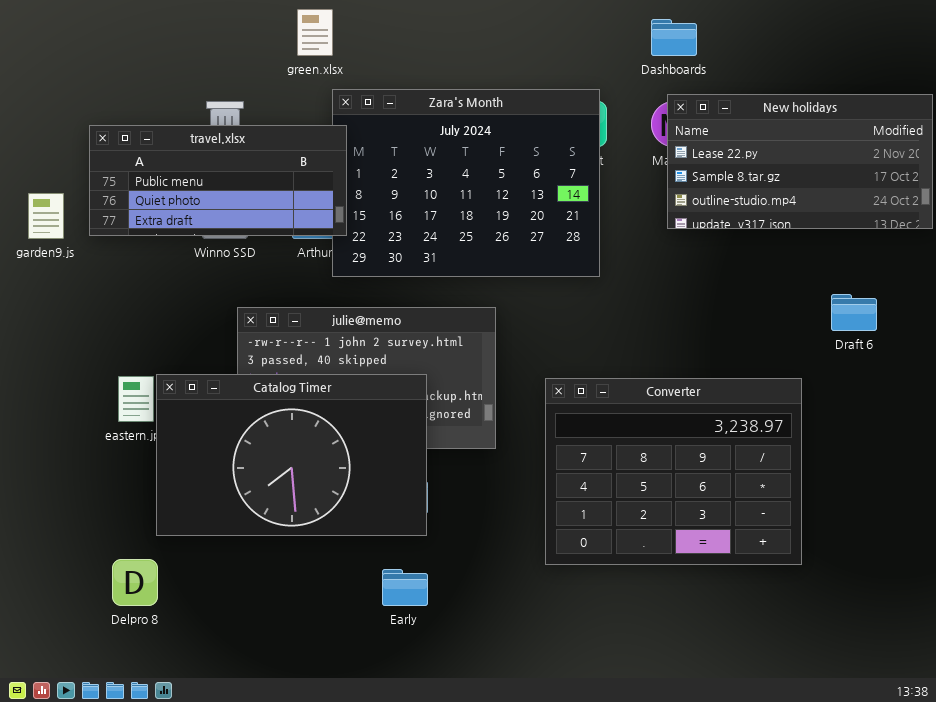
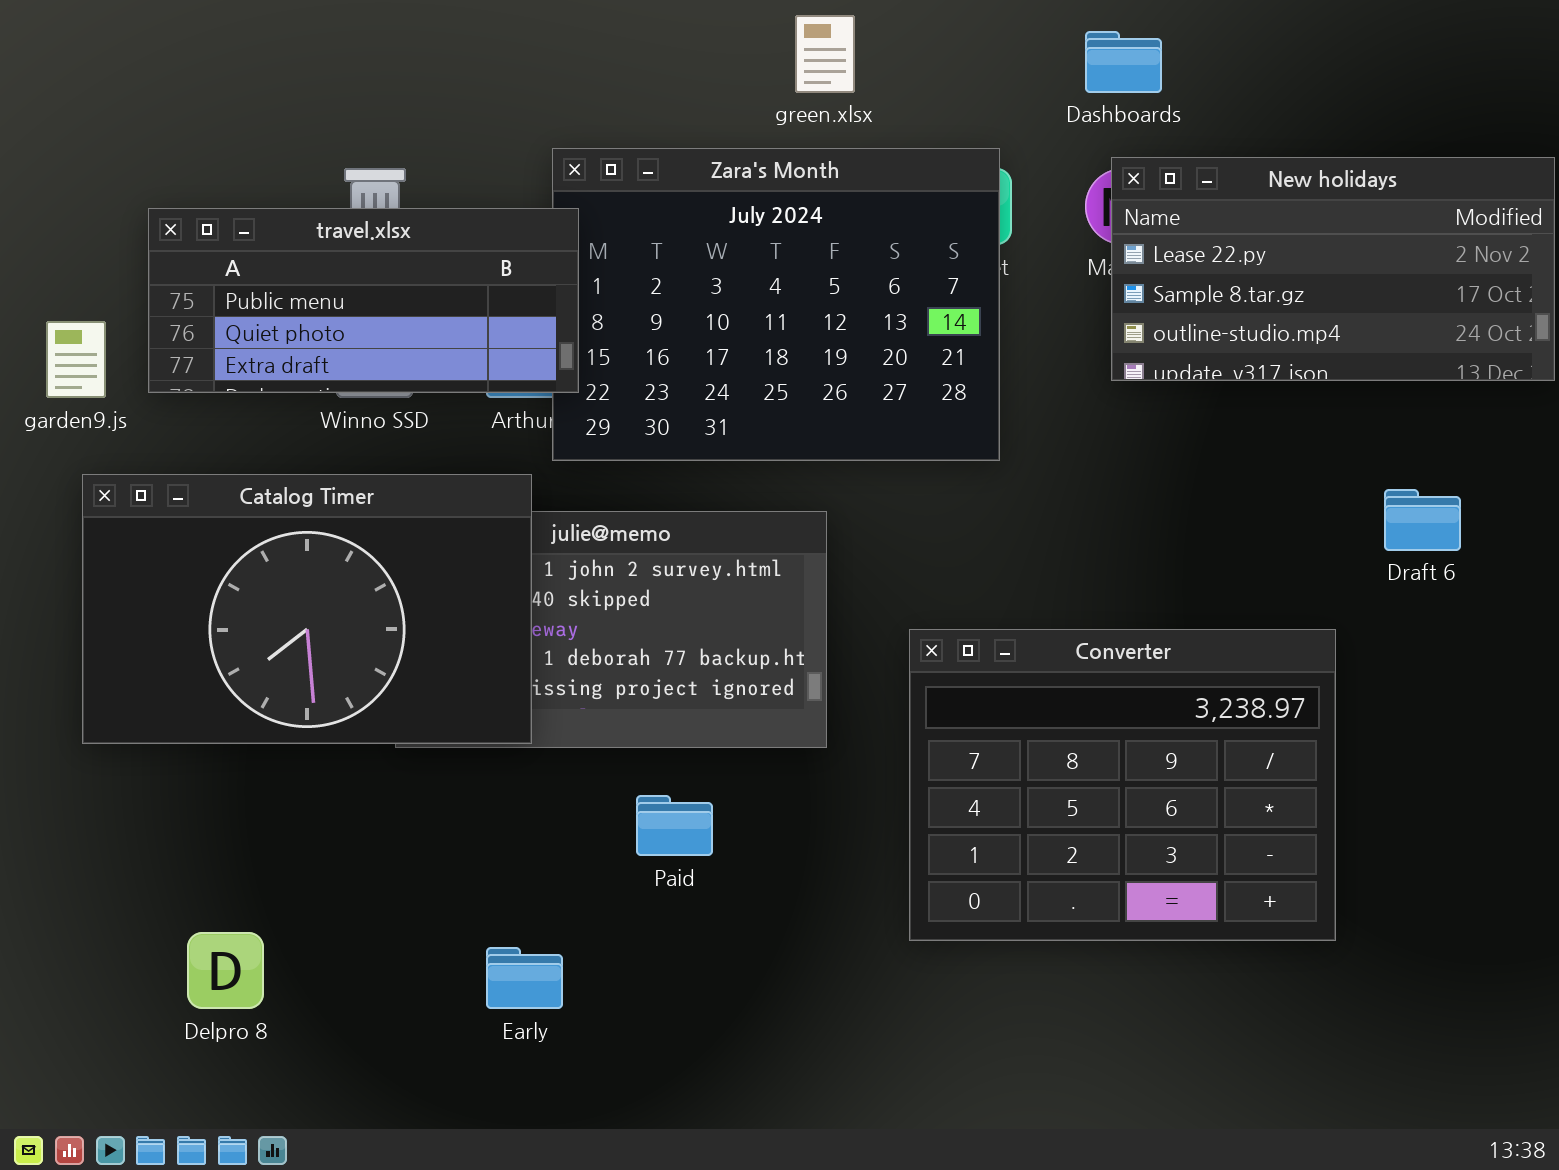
green.xlsx: [297,9,333,56] -> [795,15,855,93], moved
Catalog Timer: [156,374,427,536] -> [82,474,532,744], moved
Early: [382,569,428,606] -> [486,947,563,1009], moved

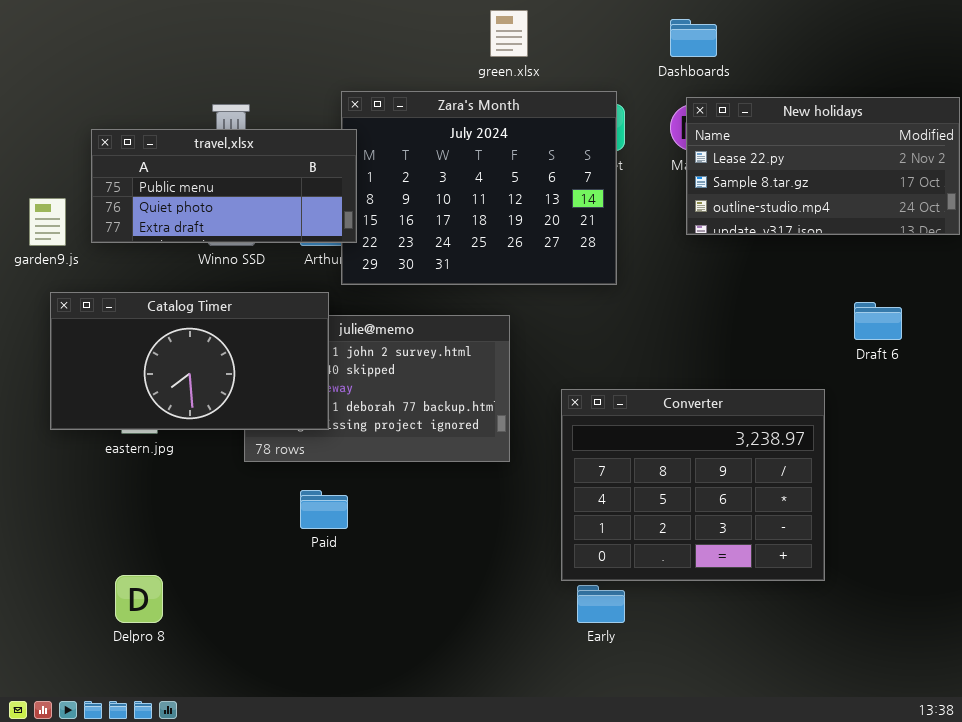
Catalog Timer: [82,474,532,744] -> [50,292,329,430], resized
Paid: [636,795,713,856] -> [300,490,348,529], moved
Early: [486,947,563,1009] -> [577,585,625,623], moved

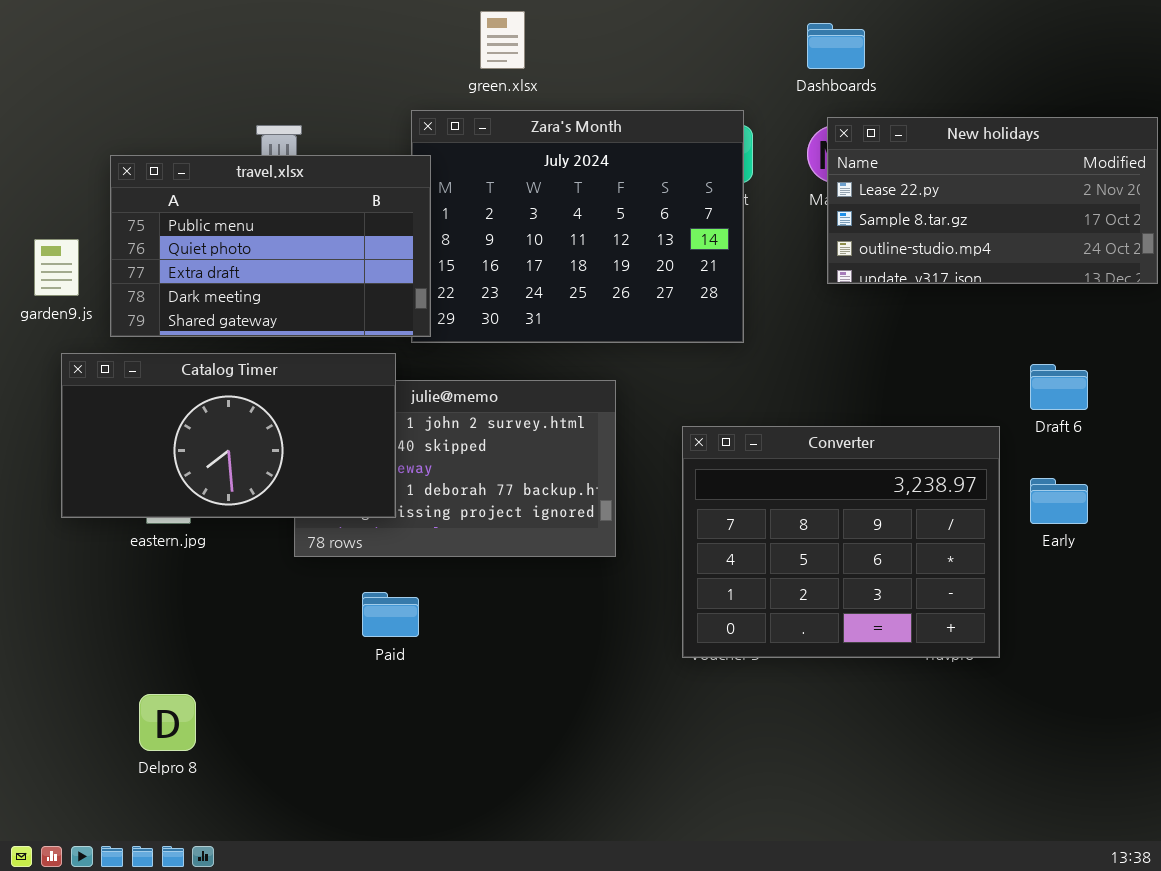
green.xlsx: [490,10,528,57] -> [480,11,525,69], moved
travel.xlsx: [91,129,357,243] -> [110,155,431,337], resized
Converter: [561,389,825,581] -> [682,426,1000,658], moved
Early: [577,585,625,623] -> [1030,478,1088,524], moved

